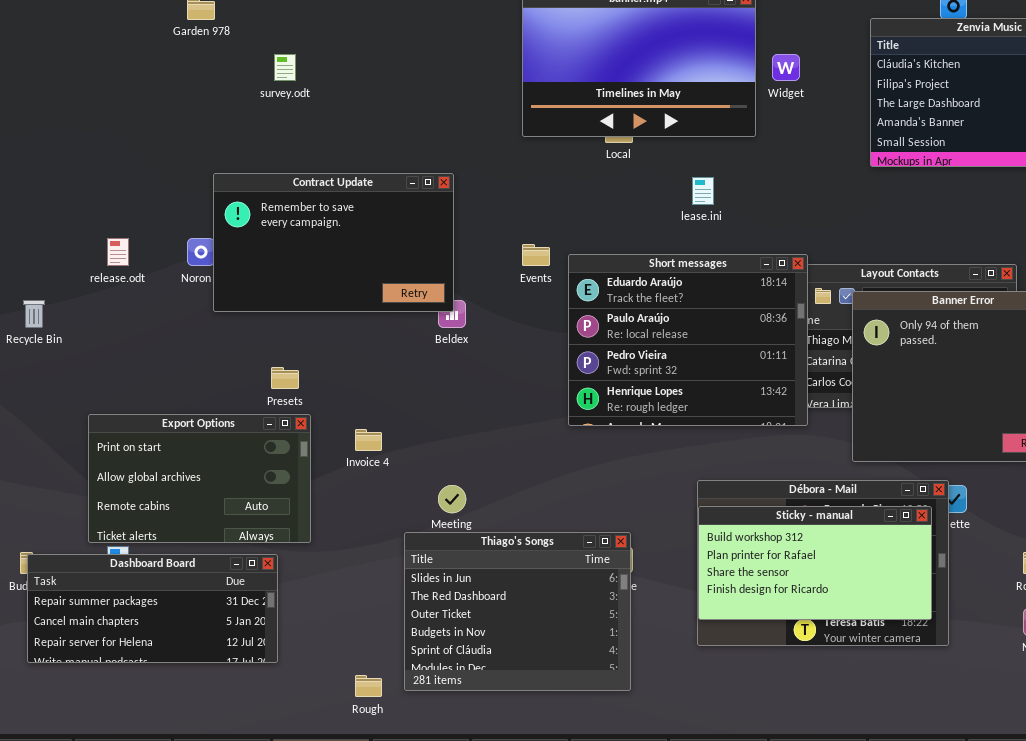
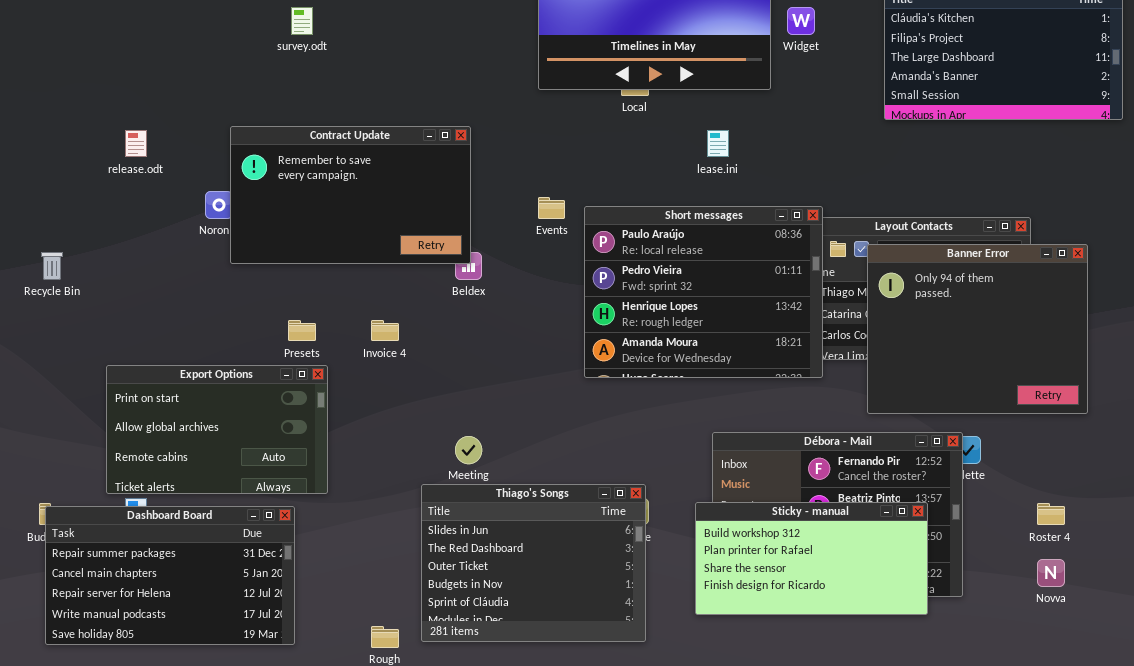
release.odt: [107,238,129,266] -> [125,130,147,157], moved
Short messages: [568,254,808,426] -> [584,206,823,378], scrolled down 1 row
Invoice 4: [355,429,382,451] -> [371,320,399,341], moved
Sticky - manual: [698,506,932,620] -> [695,502,928,615], moved
Dashboard Board: [27,554,278,663] -> [45,506,295,645], resized

